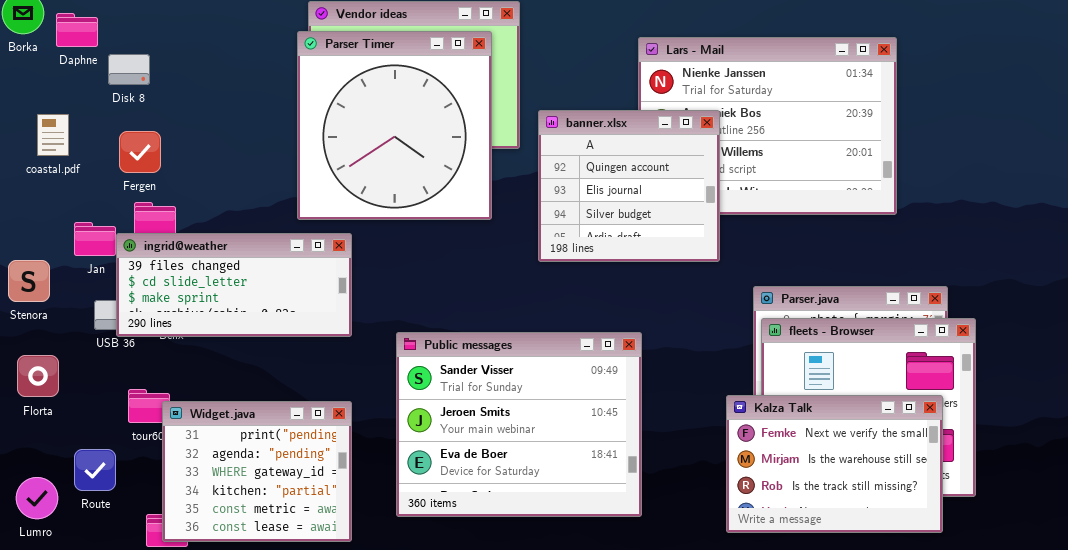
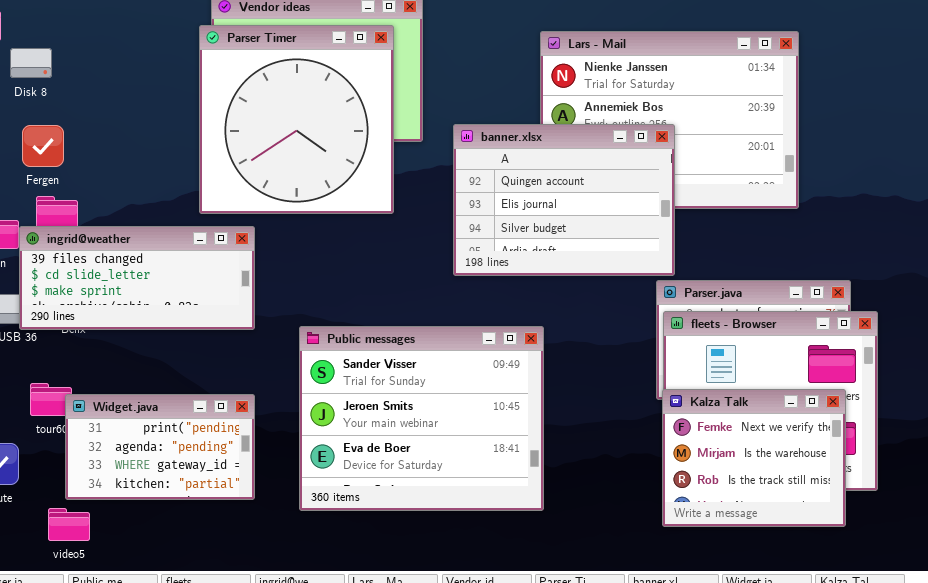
banner.xlsx: [538,110,720,262] -> [453,124,675,276], moved, resized
Kalza Talk: [726,395,943,533] -> [662,389,846,527], resized
Widget.java: [162,401,352,542] -> [65,394,255,500], resized

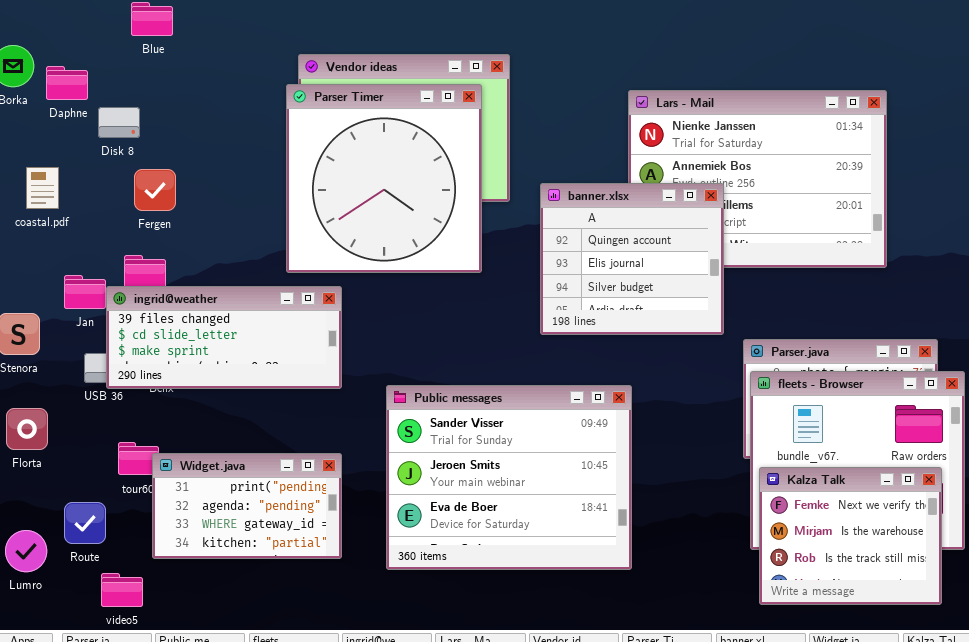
banner.xlsx: [453,124,675,276] -> [540,183,724,335], resized
Fergen: [22,125,64,167] -> [134,169,176,211], moved
Kalza Talk: [662,389,846,527] -> [759,467,942,605], moved
video5: [48,508,90,541] -> [101,573,143,607], moved

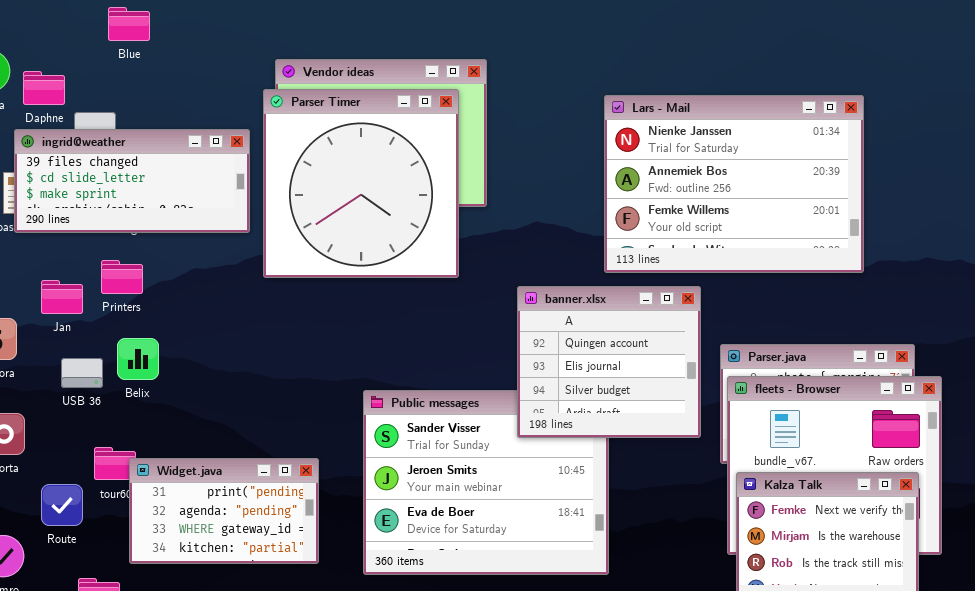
banner.xlsx: [540,183,724,335] -> [517,286,701,438], moved
ingrid@weather: [106,286,342,389] -> [14,129,250,233], moved
Route: [64,502,106,544] -> [41,484,83,526], moved

